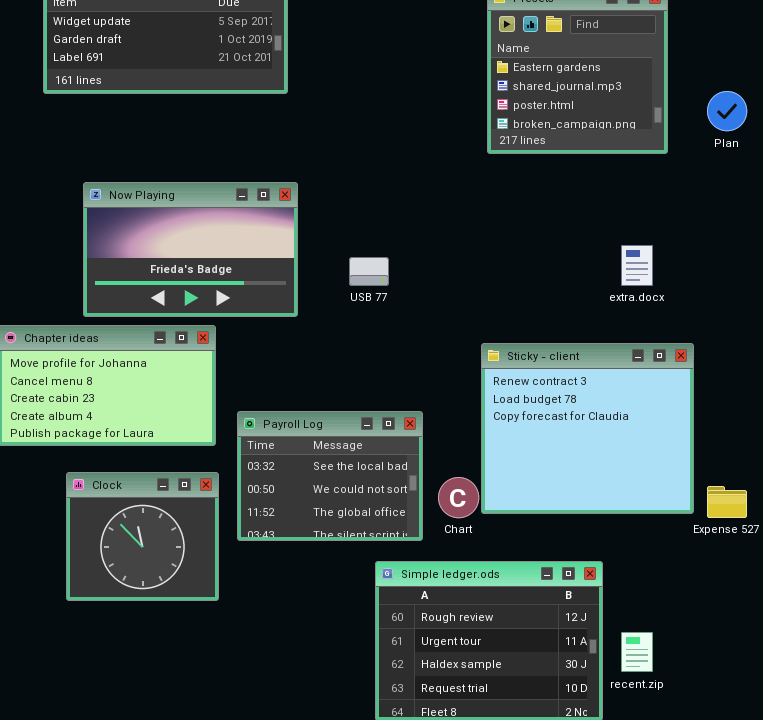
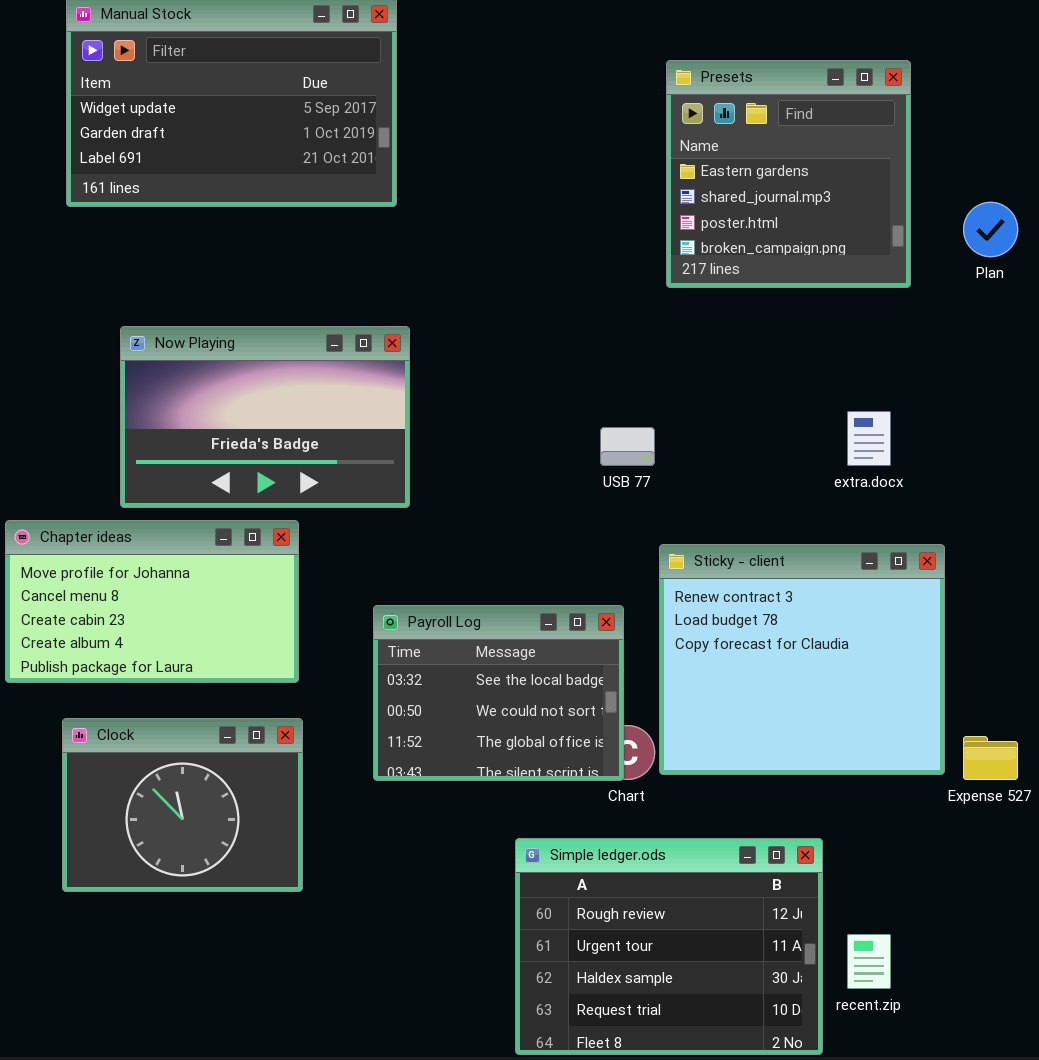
USB 77: [349,257,389,286] -> [600,427,655,466], moved
Payroll Log: [237,411,423,541] -> [373,605,624,781], moved
Clock: [66,472,219,601] -> [62,718,303,892], resized

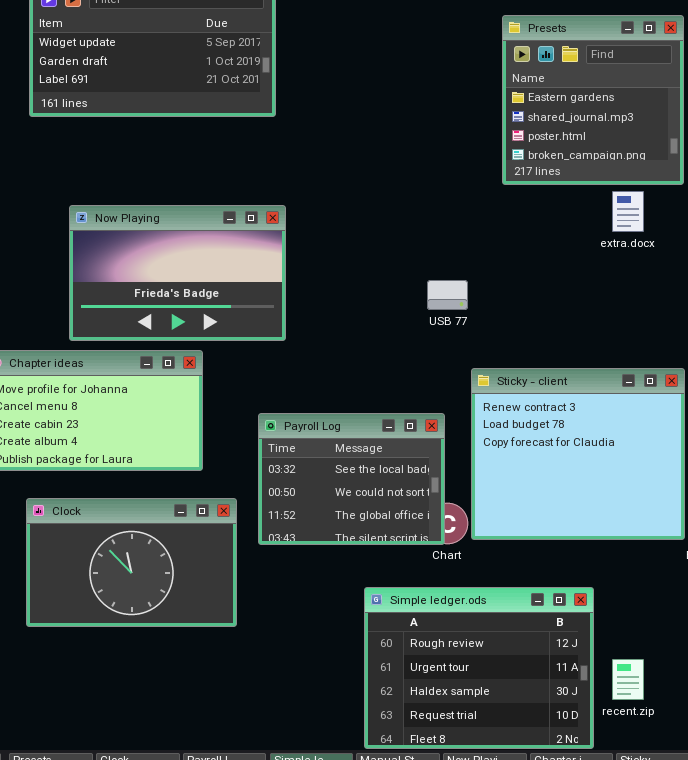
Presets: [666,60,911,288] -> [502,15,684,185], moved
extra.docx: [847,411,891,466] -> [612,191,644,232], moved
Clock: [62,718,303,892] -> [26,498,237,627], resized

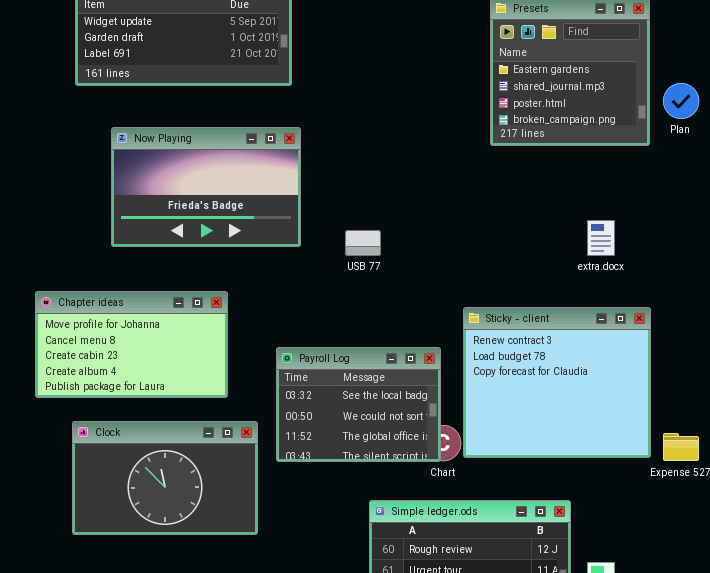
extra.docx: [612,191,644,232] -> [587,220,615,256], moved
Now Playing: [69,205,286,341] -> [111,127,301,247], moved
USB 77: [427,280,468,310] -> [345,230,381,256], moved

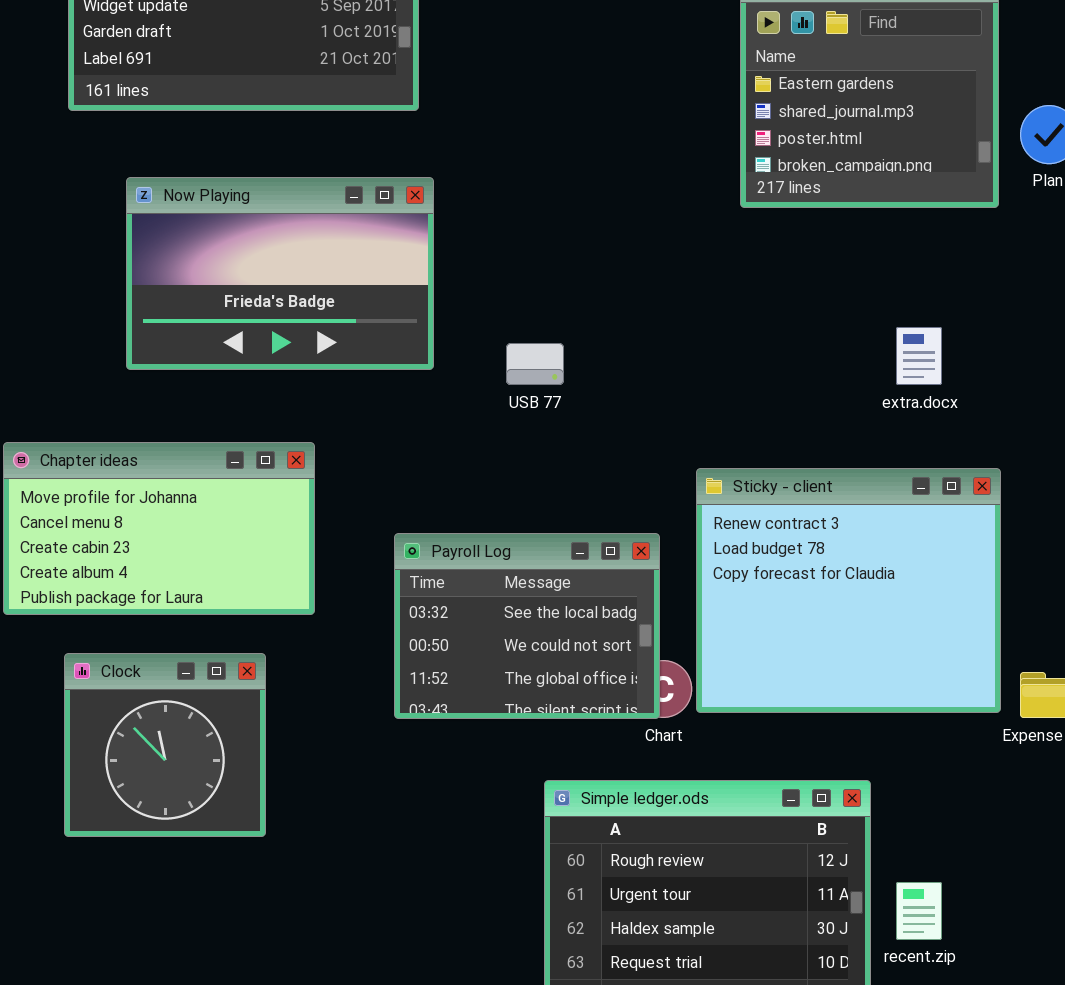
Clock: [72,421,258,535] -> [64,653,266,837], resized

